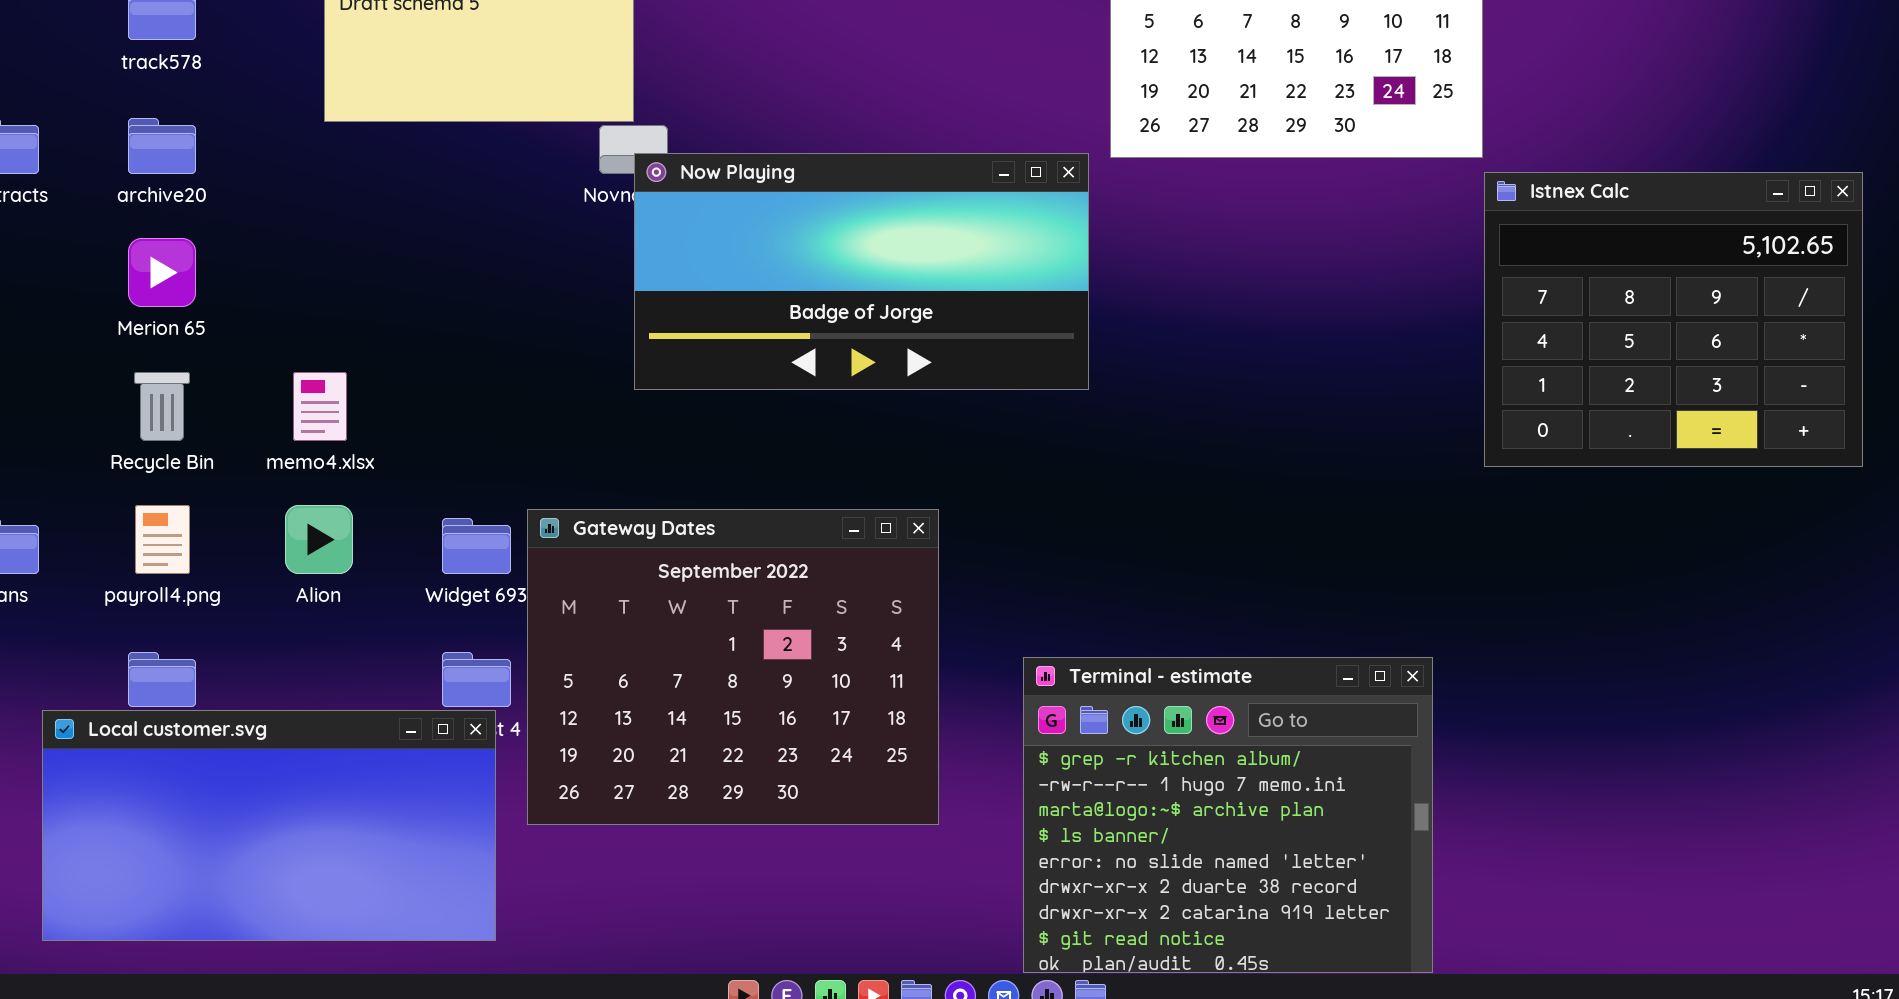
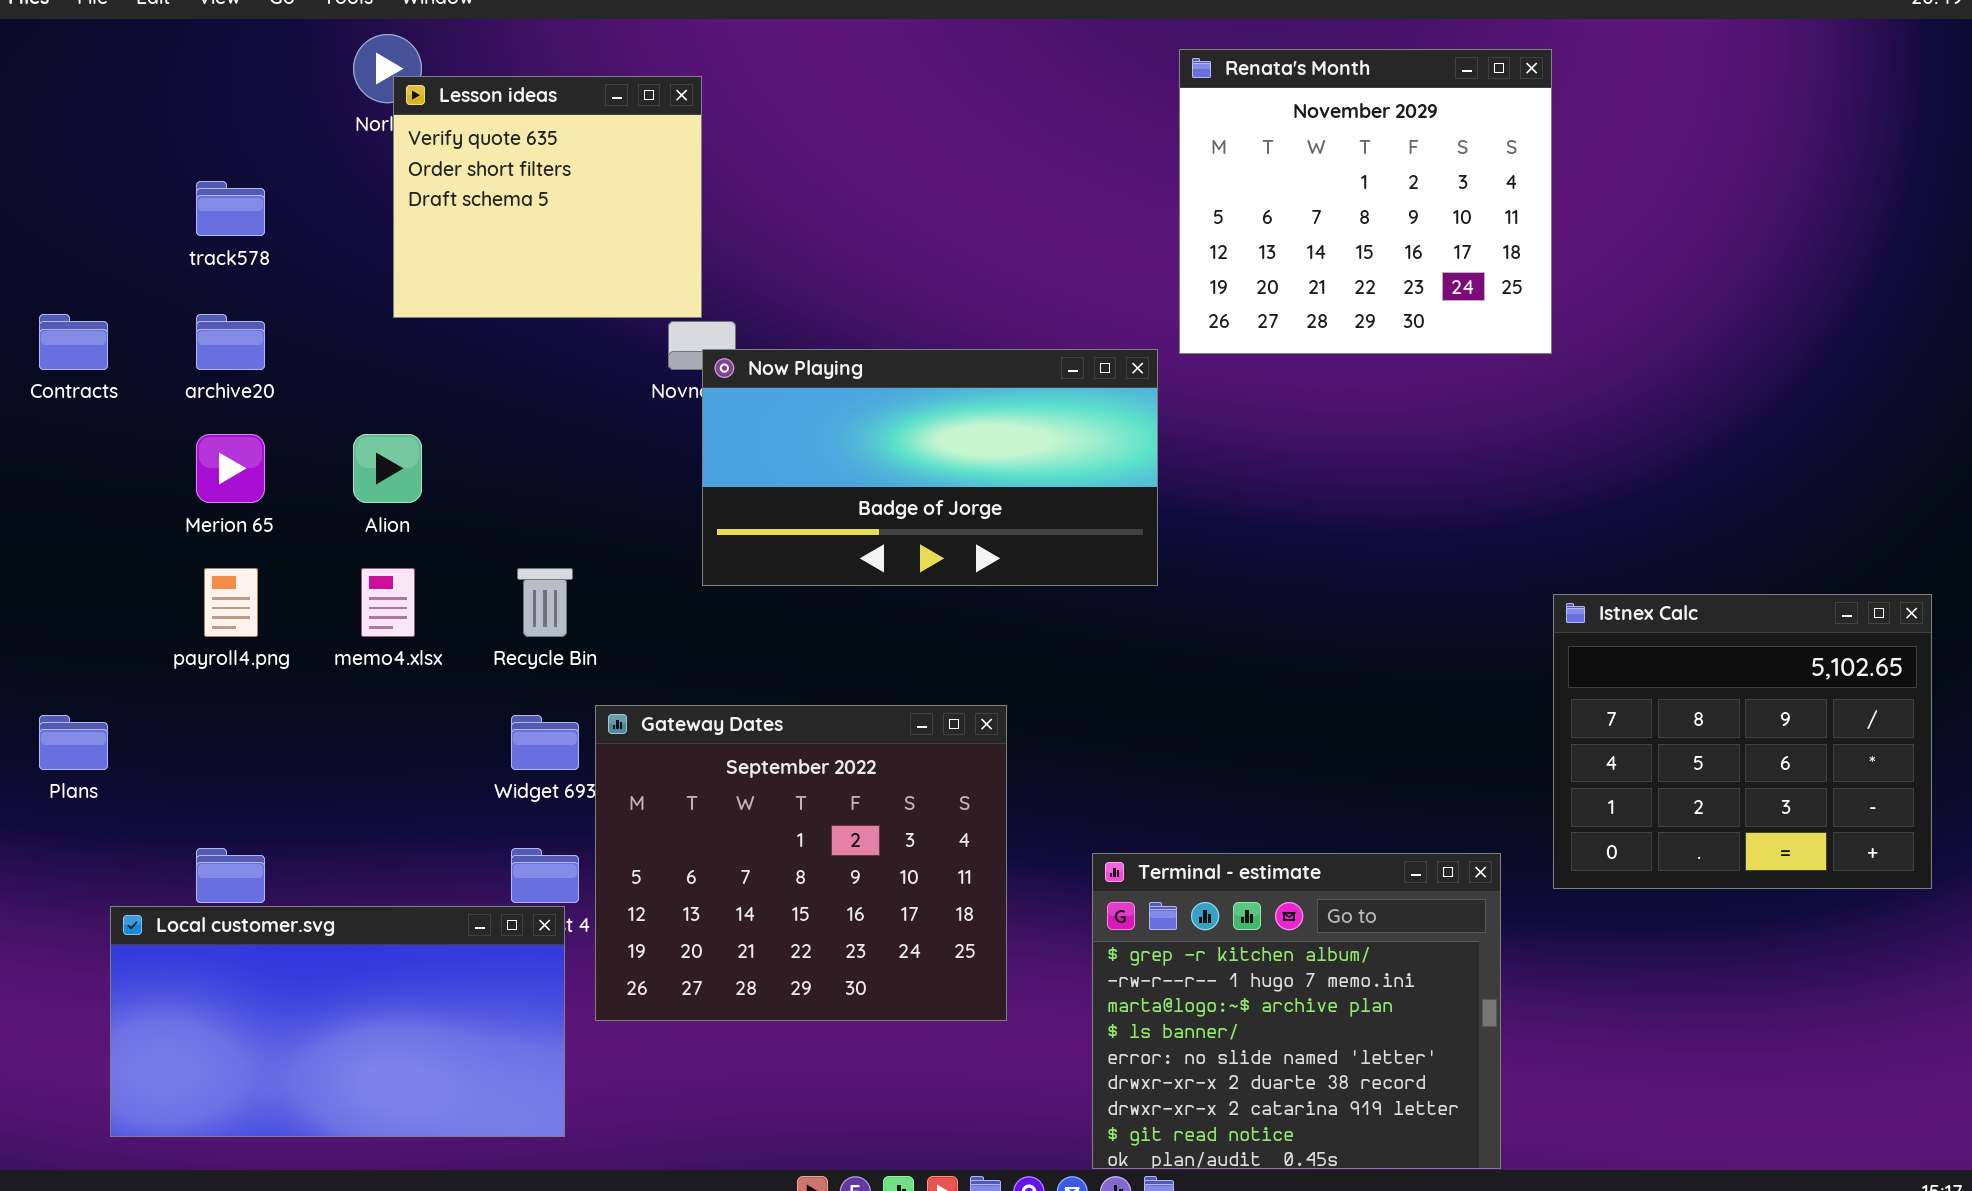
Istnex Calc: [1484,172,1863,467] -> [1553,594,1932,889], moved
Recycle Bin: [134,372,190,441] -> [517,568,573,637], moved
payroll4.png: [135,505,190,574] -> [204,568,258,637], moved
Alion: [285,505,353,574] -> [353,434,422,503], moved

